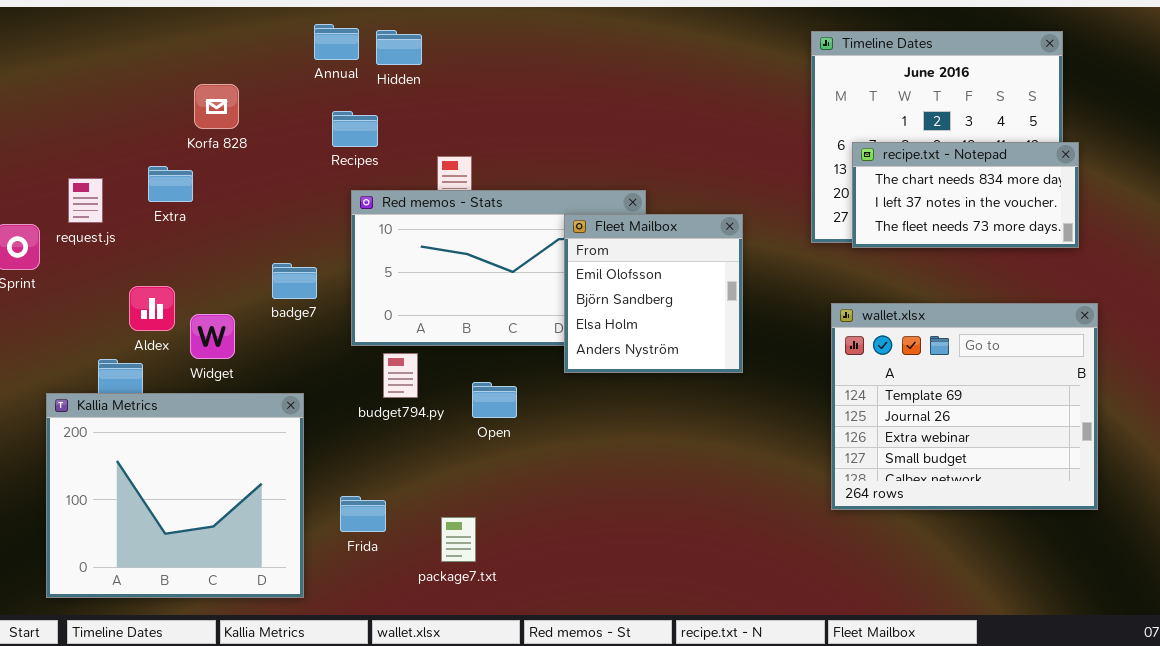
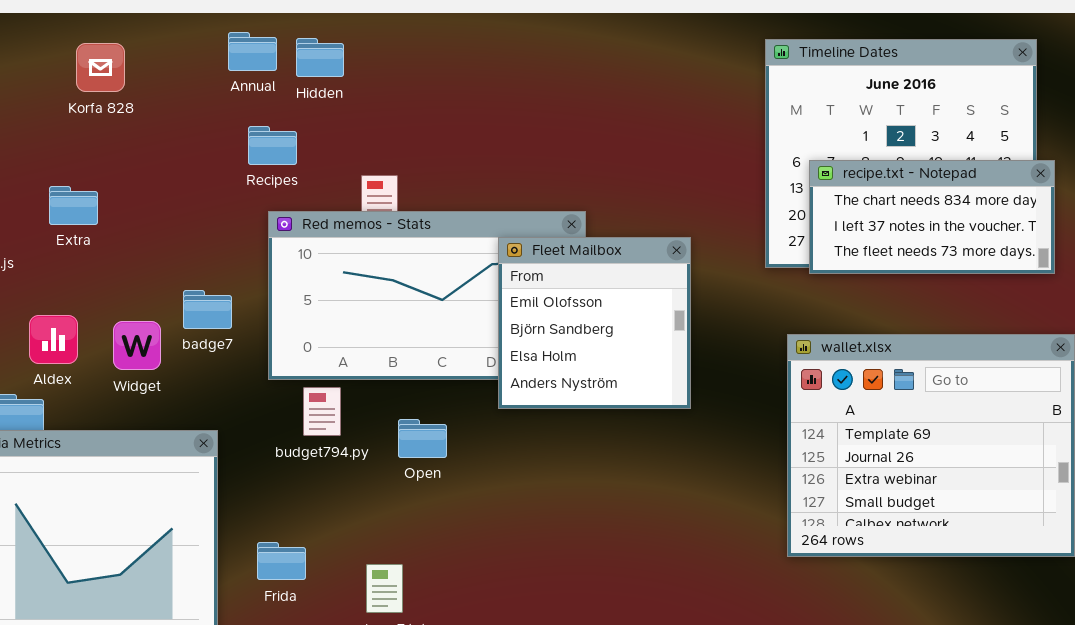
Korfa 828: [194,84,239,129] -> [76,43,125,92], moved
Widget: [190,314,235,359] -> [113,321,161,370], moved

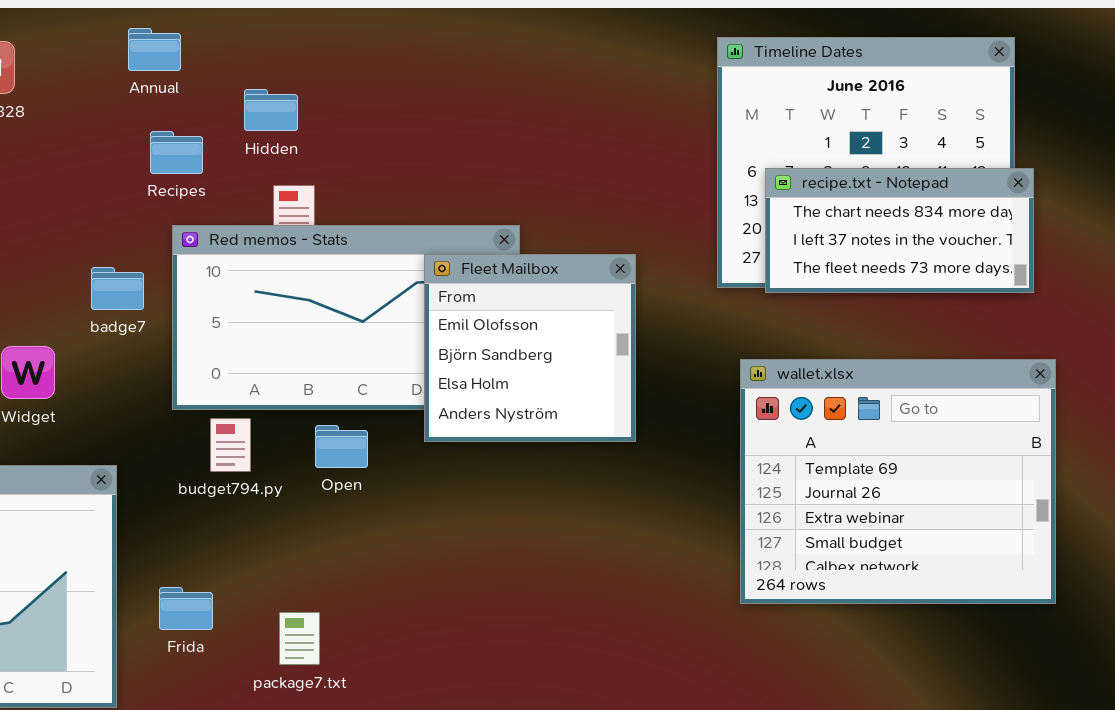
Hidden: [296,38,344,77] -> [244,89,298,131], moved
badge7: [183,290,232,329] -> [91,267,144,310], moved
Open: [398,419,447,458] -> [315,425,368,468], moved

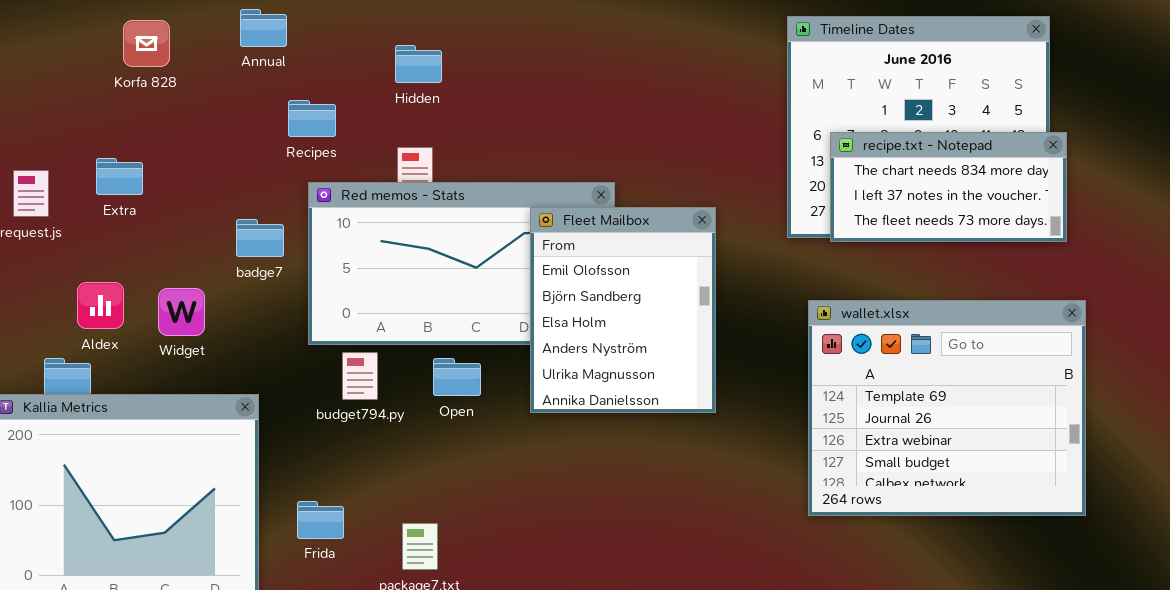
Annual: [128,28,181,71] -> [240,9,287,47], moved
Hidden: [244,89,298,131] -> [395,45,442,83], moved
Fleet Mailbox: [424,254,636,442] -> [530,207,716,413], resized

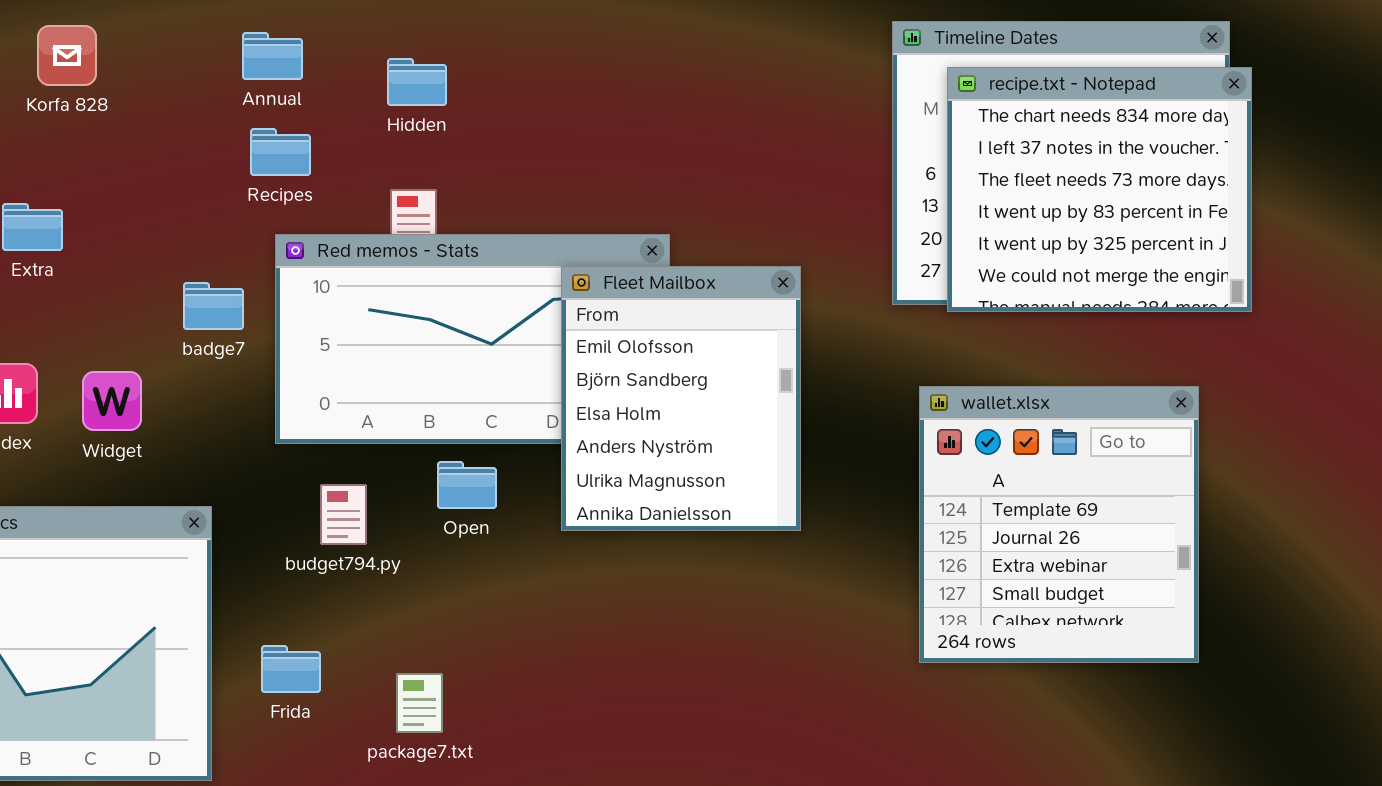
Annual: [240,9,287,47] -> [242,32,303,80], moved
recipe.txt - Notepad: [830,132,1067,242] -> [947,67,1252,312], resized
wallet.xlsx: [808,300,1086,516] -> [919,386,1199,663], resized
budget794.py: [342,352,378,400] -> [320,484,367,545], moved

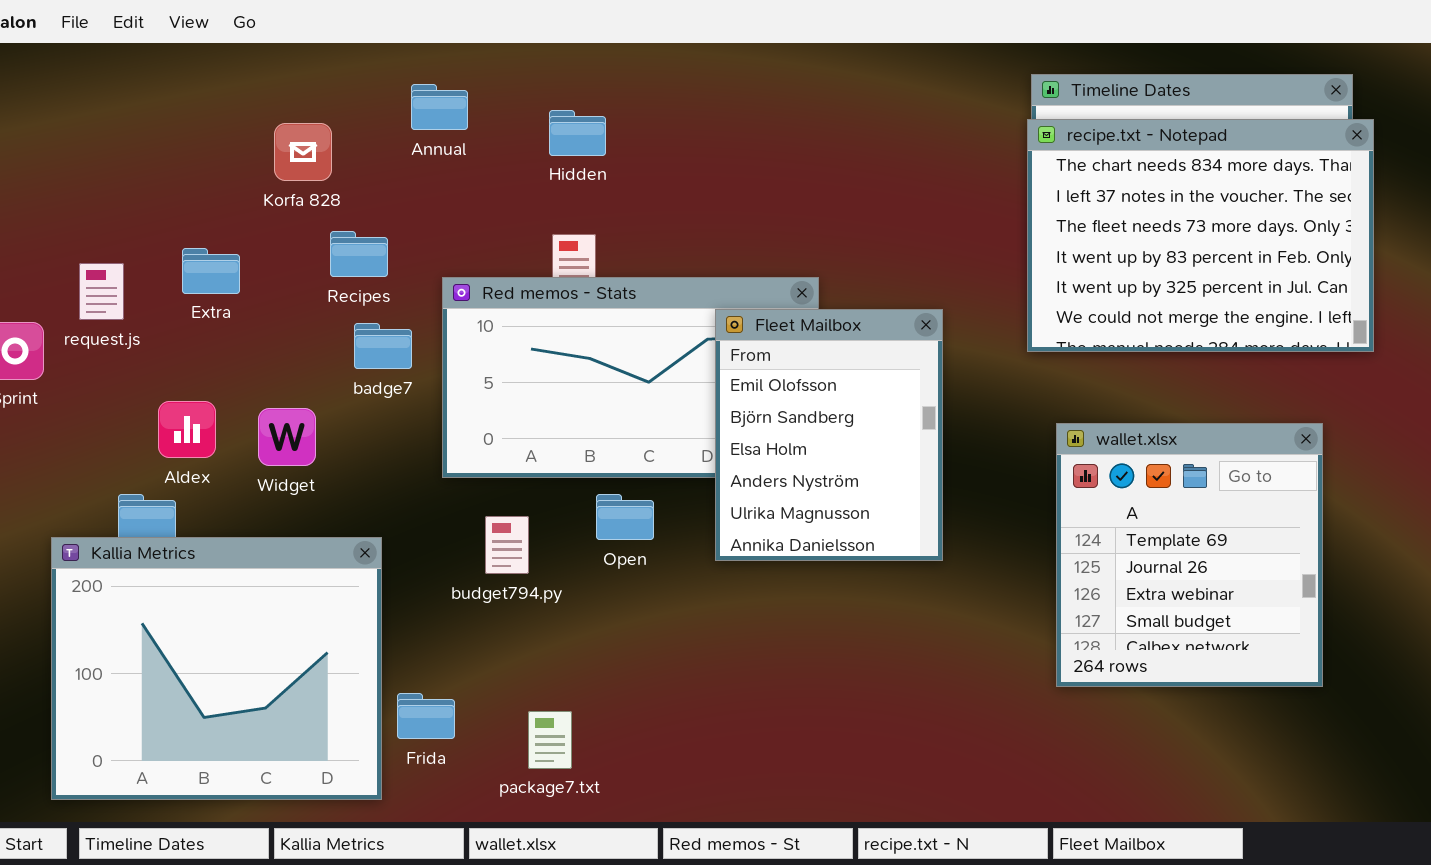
Korfa 828: [37,25,97,86] -> [274,123,332,181], moved
recipe.txt - Notepad: [947,67,1252,312] -> [1027,119,1374,352], resized
Recipes: [250,128,311,176] -> [330,231,388,277], moved
Frida: [261,645,321,693] -> [397,693,455,739], moved
package7.txt: [396,673,443,733] -> [528,711,572,769], moved

